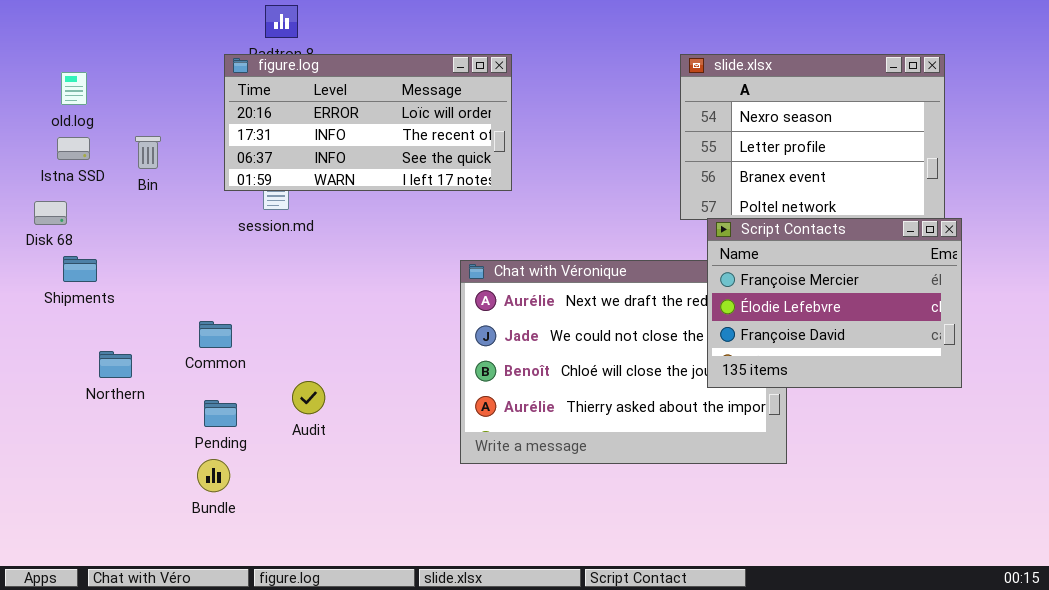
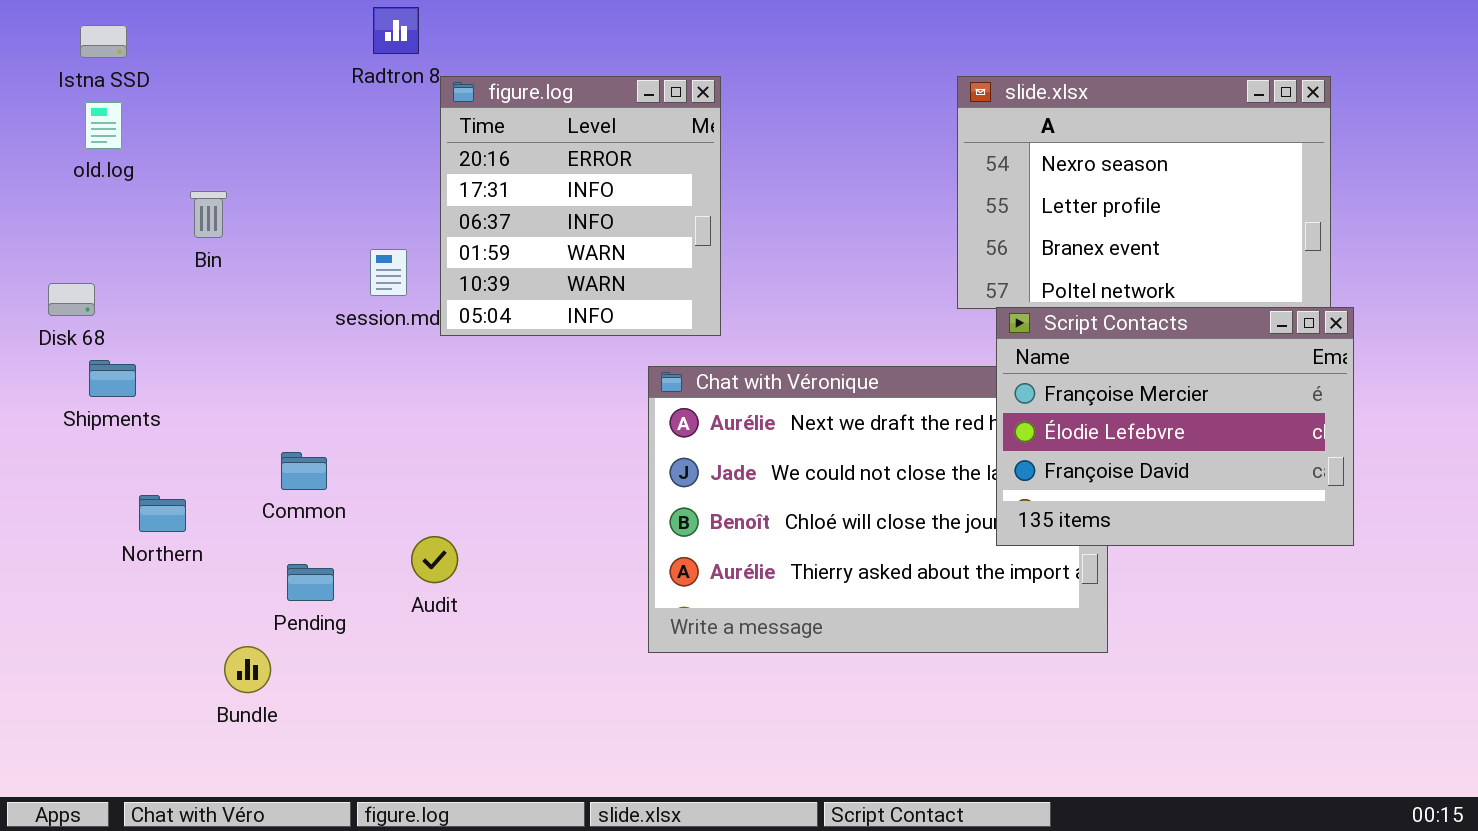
figure.log: [224,54,512,191] -> [440,76,721,336], resized
Istna SSD: [57,137,90,160] -> [80,25,127,58], moved
Bundle: [197,459,230,492] -> [224,646,271,693], moved

